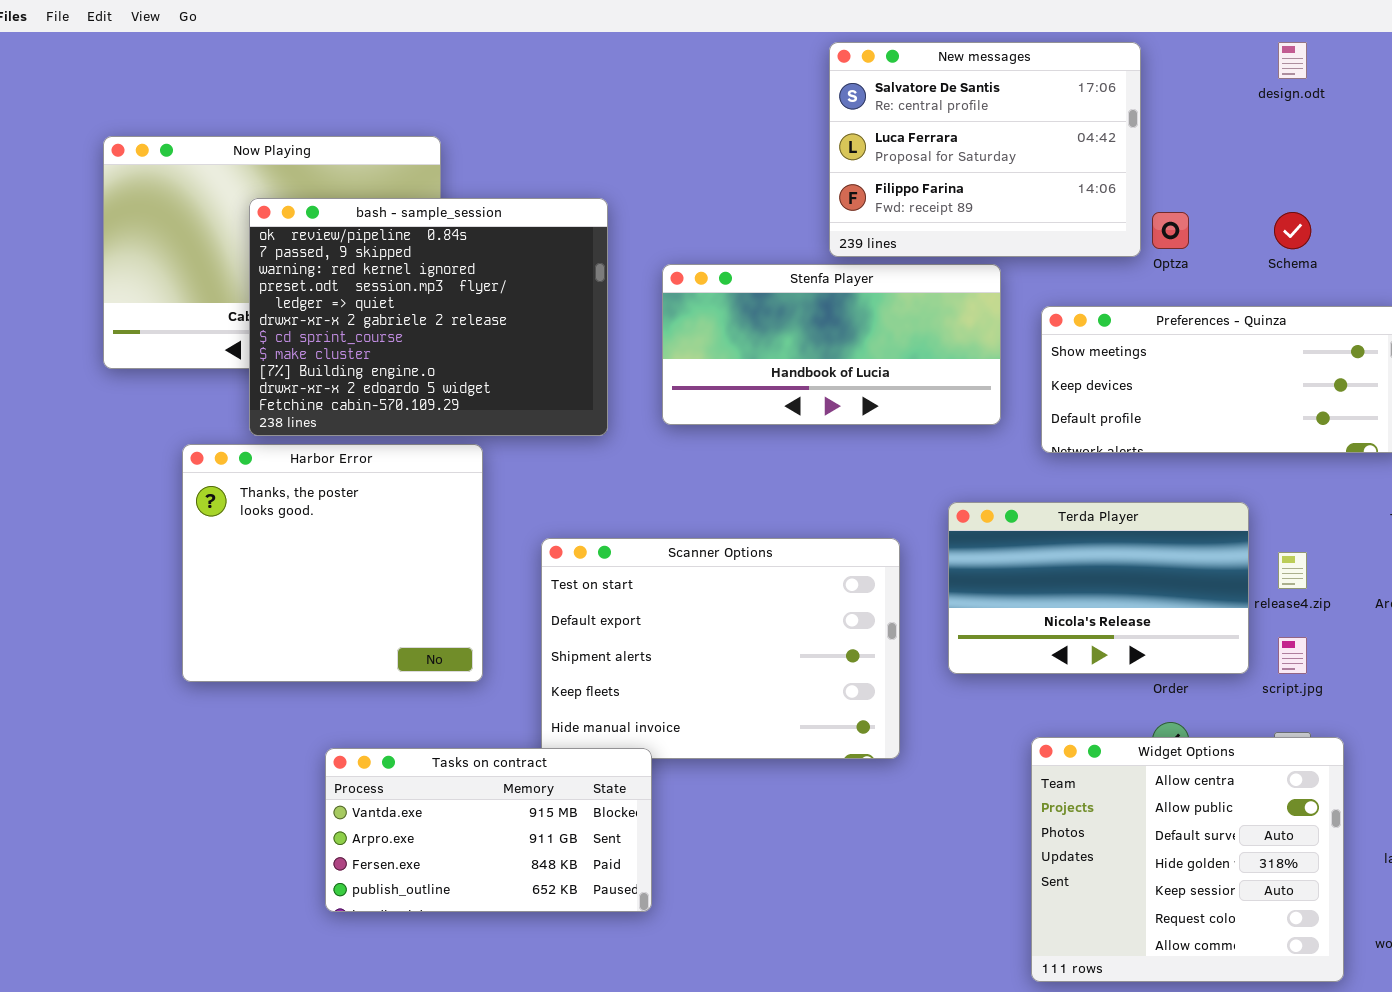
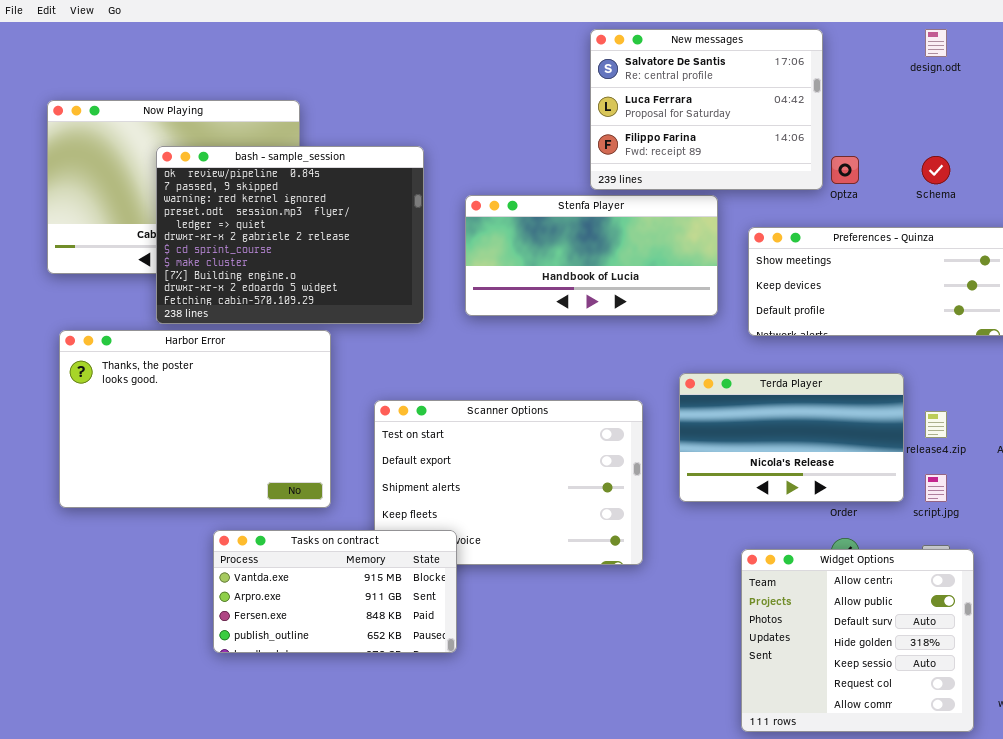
Harbor Error: [182,444,483,682] -> [59,330,331,508], resized
Tasks on contract: [325,748,652,912] -> [213,530,457,653], moved

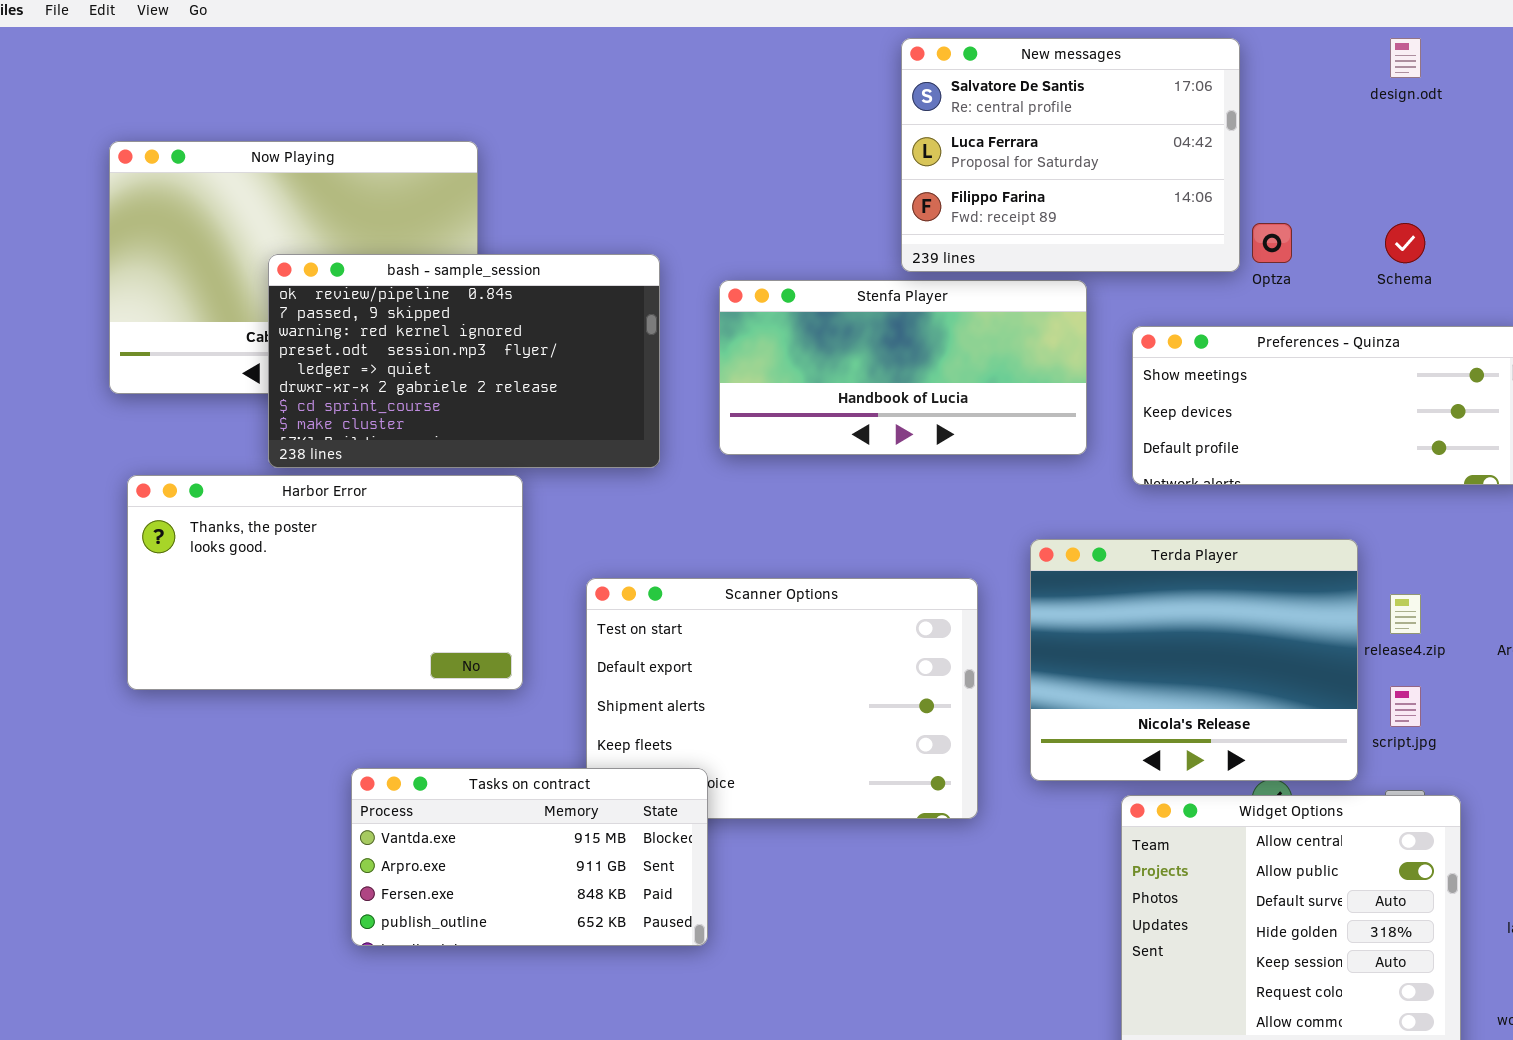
bash - sample_session: [156,146,424,324] -> [268,254,660,468], resized
Harbor Error: [59,330,331,508] -> [127,475,523,690], resized
Terda Player: [679,373,904,502] -> [1030,539,1358,781], resized

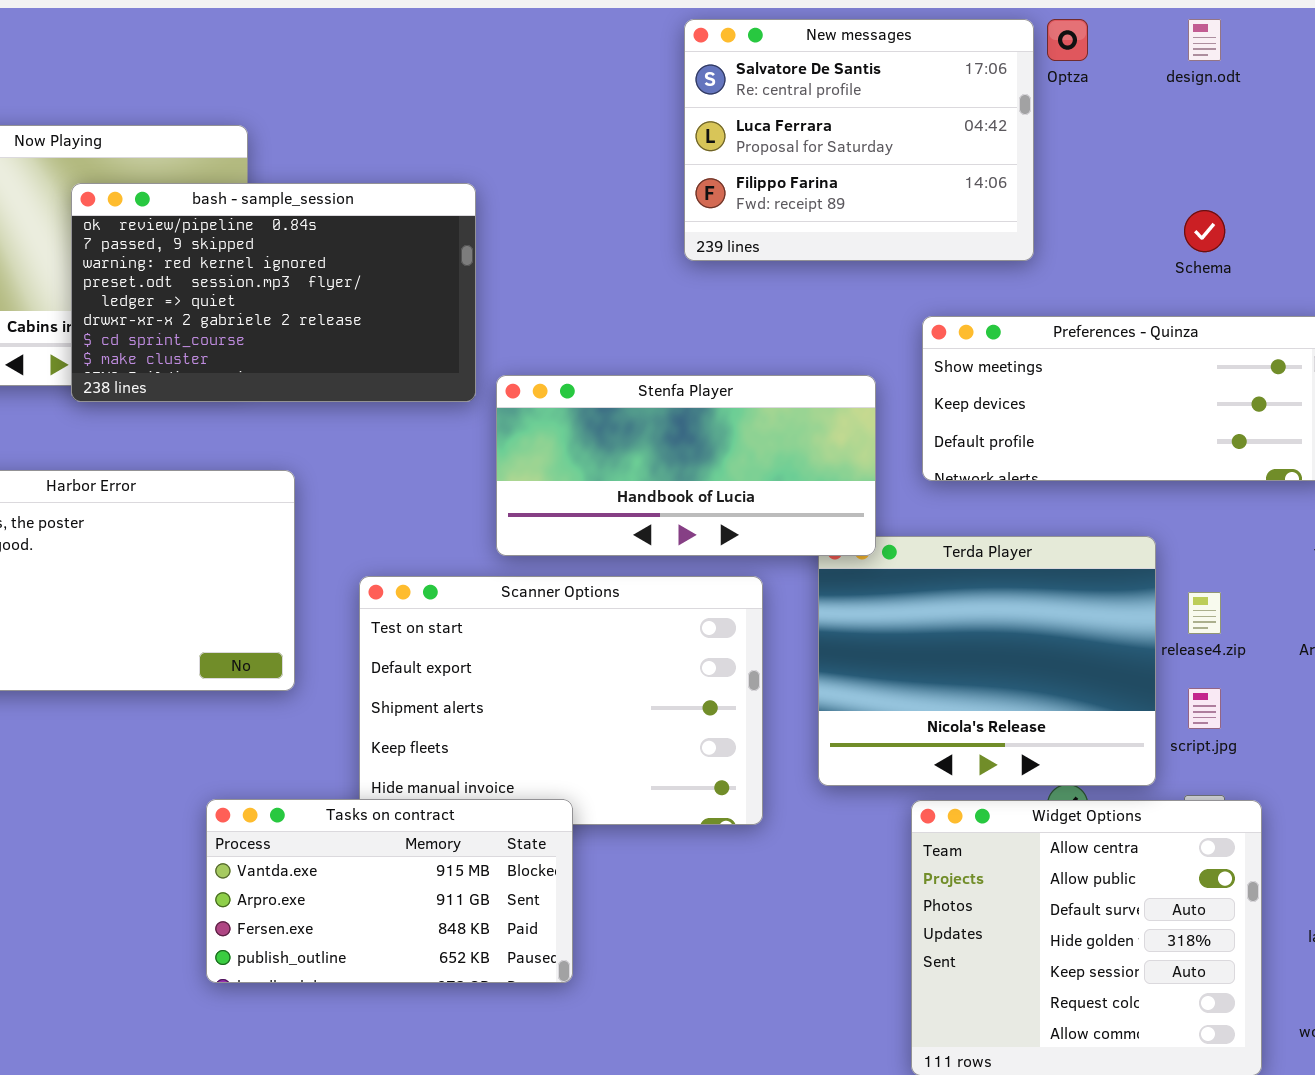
Optza: [1252,223,1292,263] -> [1047,19,1088,61], moved
bash - sample_session: [268,254,660,468] -> [71,183,476,402], moved
Stenfa Player: [719,280,1087,455] -> [496,375,876,556], moved
Tasks on contract: [351,768,708,946] -> [206,799,573,983], moved

